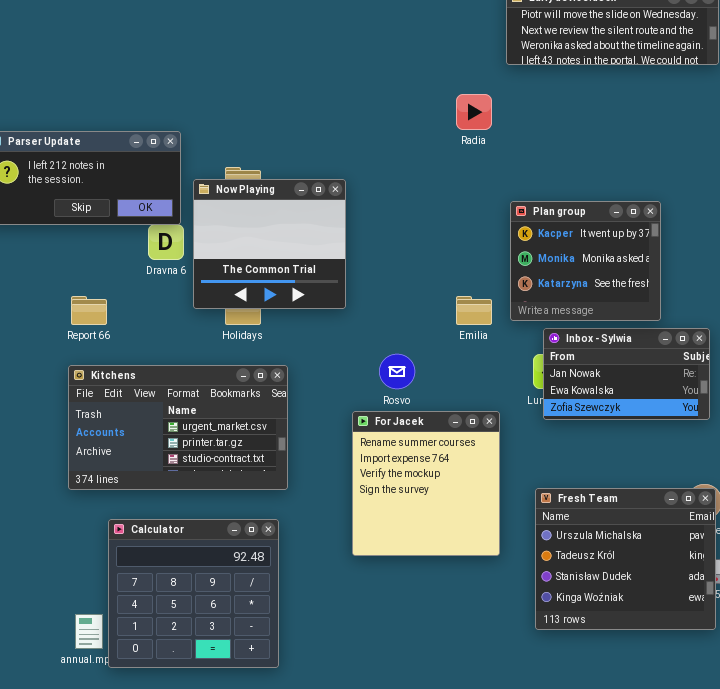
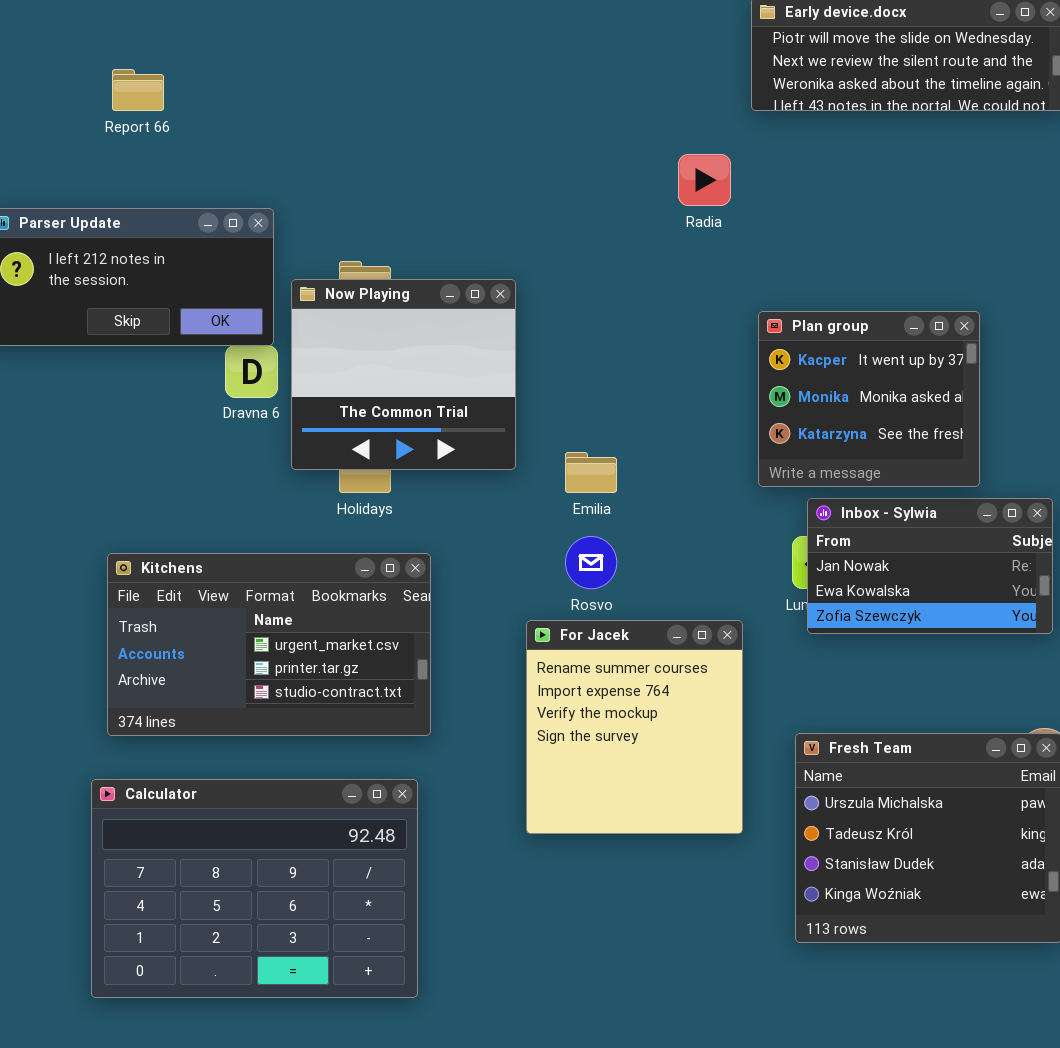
Report 66: [71,296,107,325] -> [112,69,164,111], moved
Emilia: [456,296,492,325] -> [565,452,617,493], moved
Calculator: [108,519,279,668] -> [91,779,418,998], resized

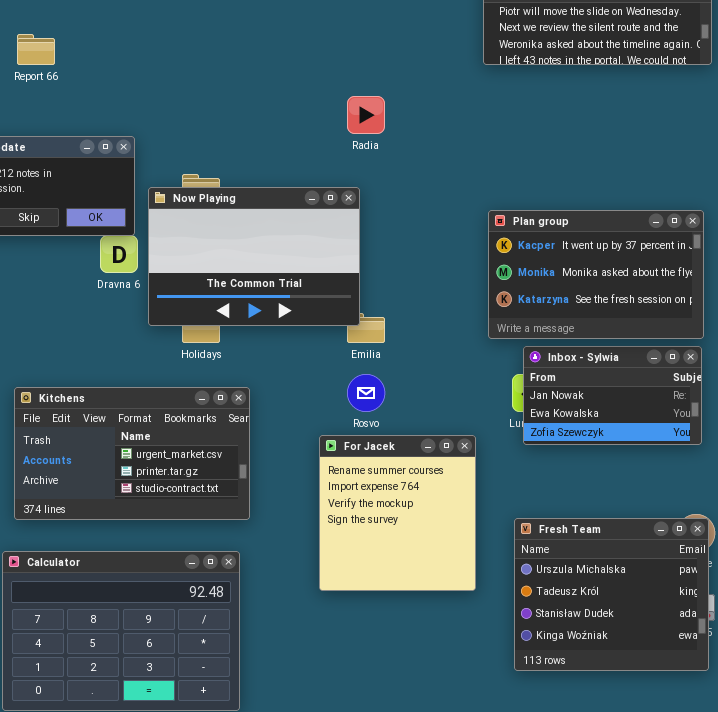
Radia: [678,154,731,206] -> [347,96,385,134], moved
Now Playing: [291,279,516,470] -> [148,187,360,326], resized
Plan group: [758,311,980,487] -> [488,210,704,339], resized

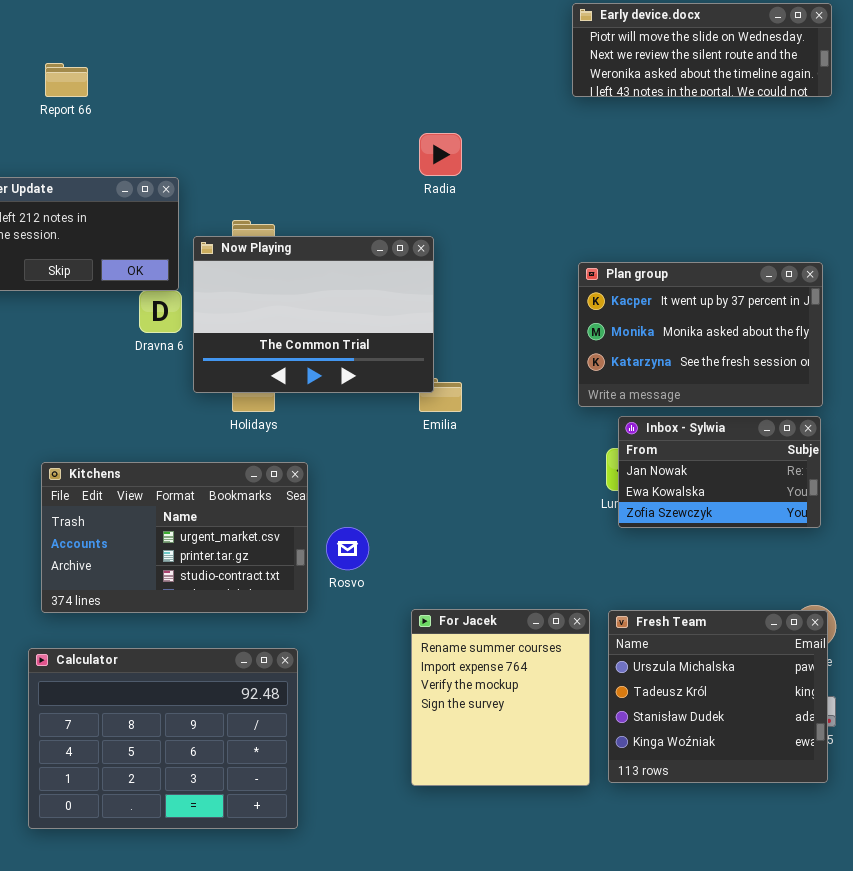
Rosvo: [347,374,385,412] -> [326,527,369,570], moved
For Jacek: [319,435,476,591] -> [411,609,590,786], moved

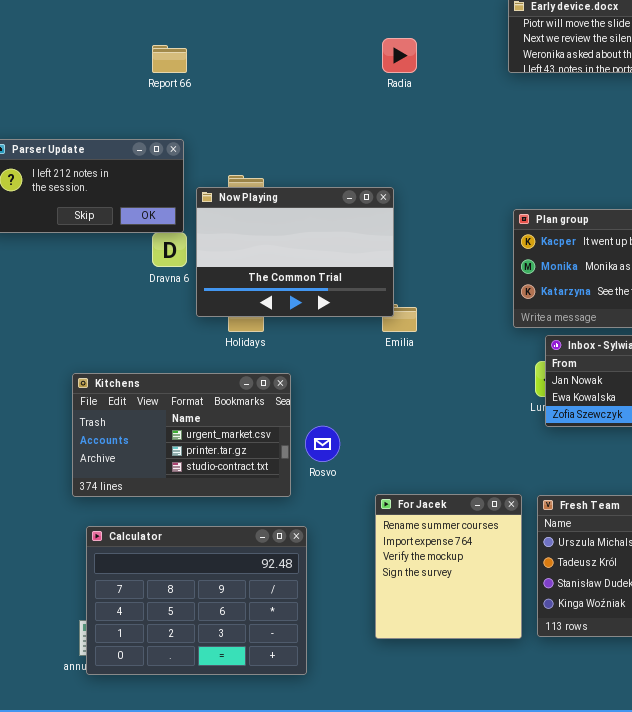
Report 66: [45,63,88,97] -> [152,45,187,73], moved
Radia: [419,133,462,176] -> [382,38,417,73], moved
Calculator: [28,648,298,829] -> [86,526,307,675], moved

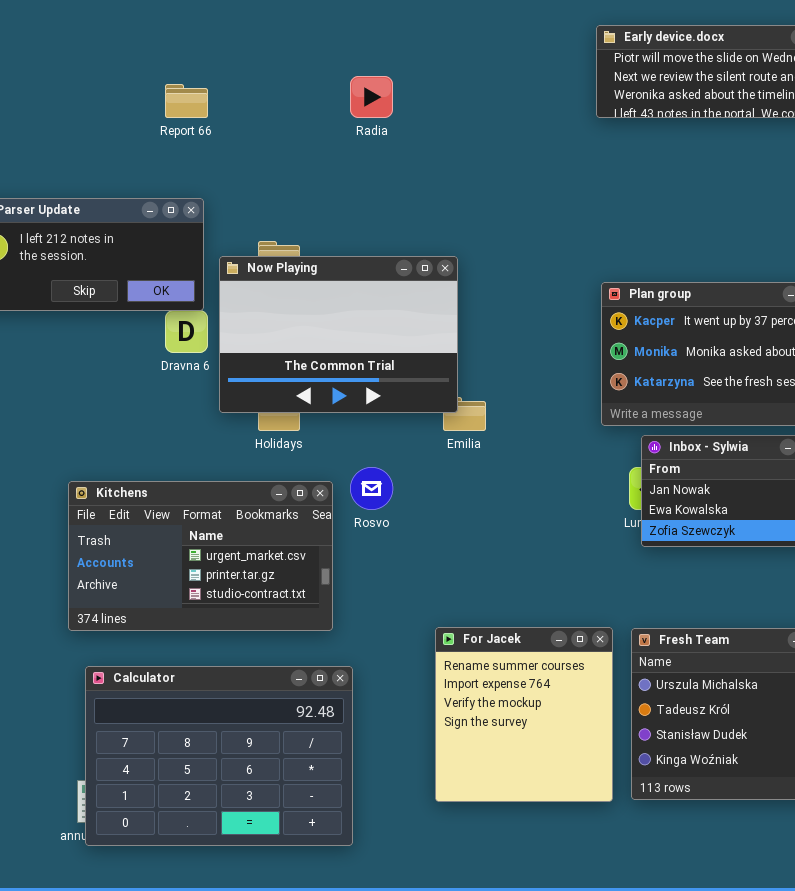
Radia: [382,38,417,73] -> [350,76,393,118], moved
Rosvo: [305,426,340,462] -> [350,467,393,510], moved

